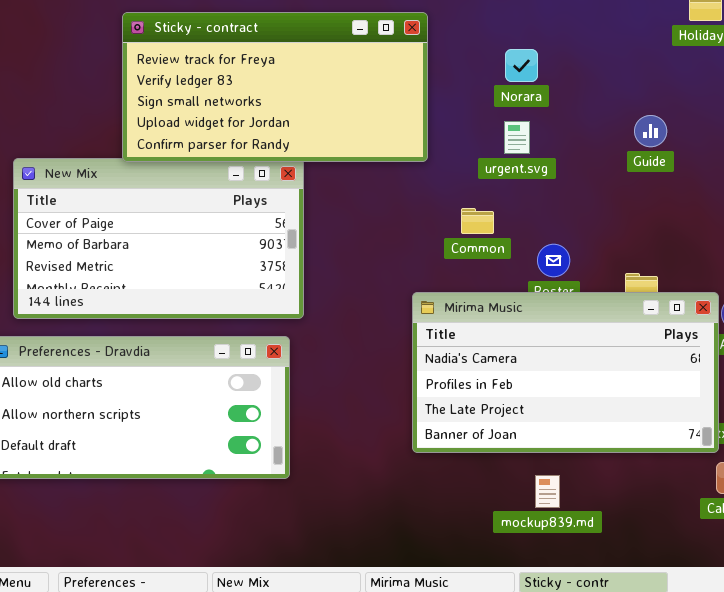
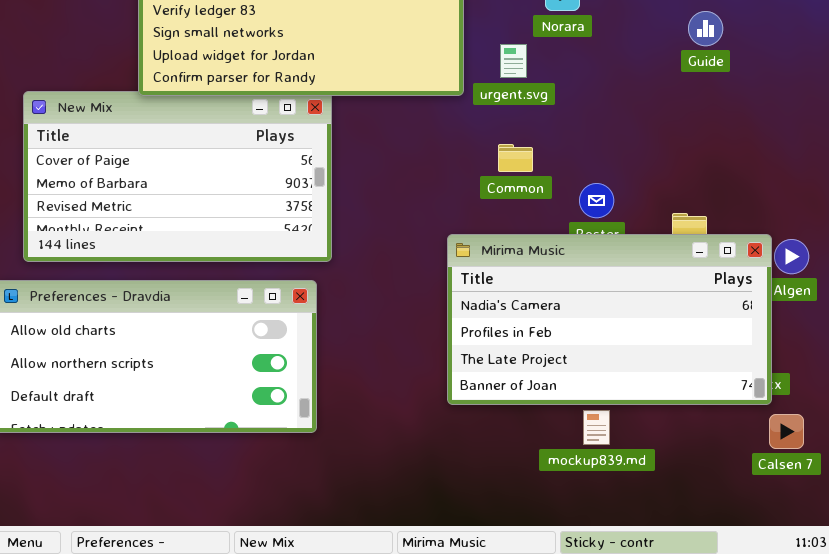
Guide: [634,115,667,147] -> [688,11,723,46], moved
urgent.svg: [504,121,530,154] -> [500,44,527,78], moved
mockup839.md: [535,475,560,508] -> [583,410,610,445], moved

